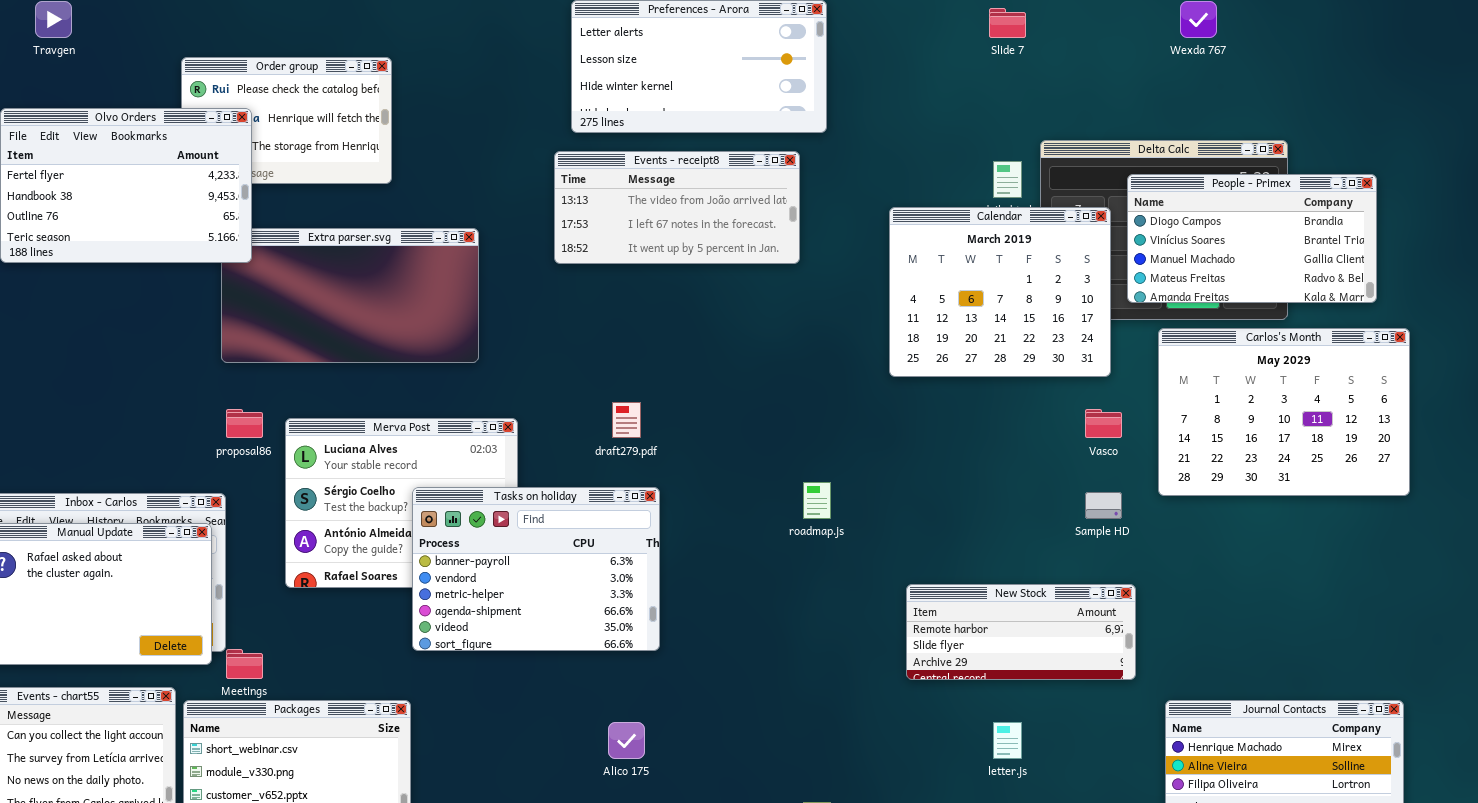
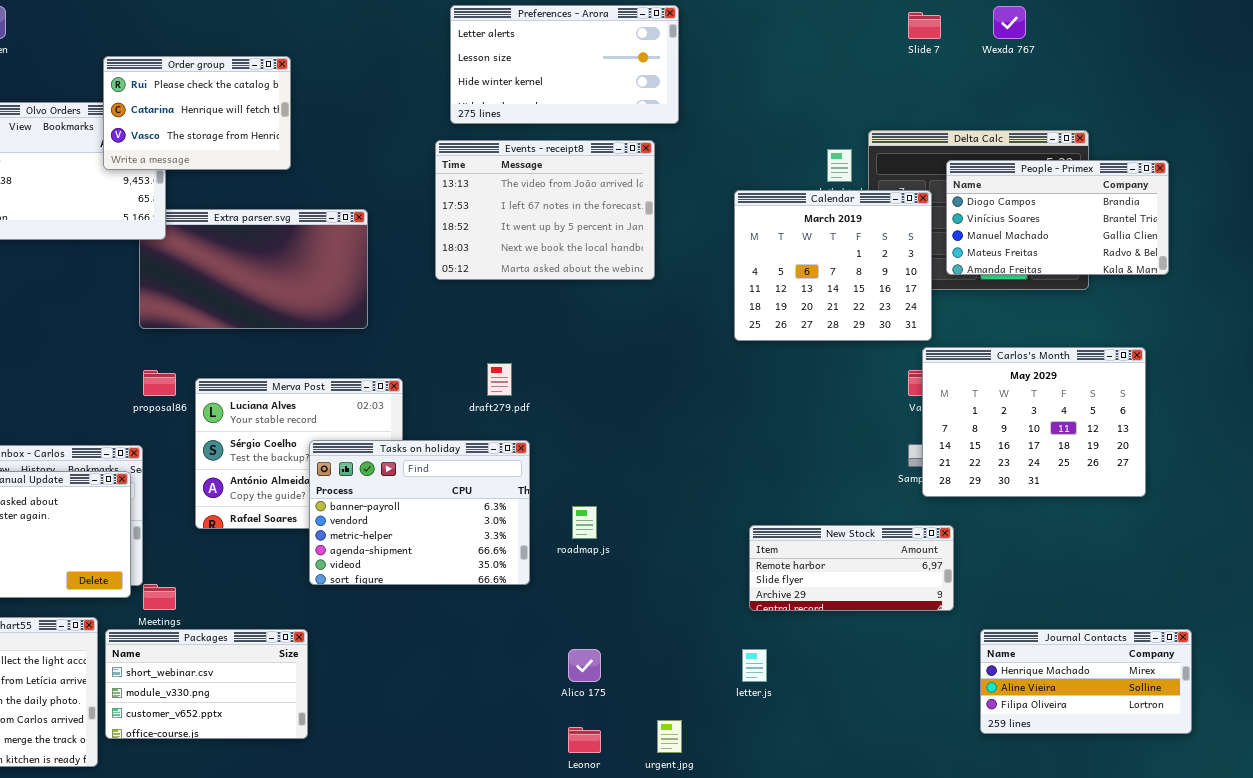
Slide 7: [989,8,1026,38] -> [908,12,941,39], moved
Order group: [181,57,392,184] -> [103,56,291,170], raised
Events - receipt8: [554,151,800,264] -> [435,140,655,280], resized
Carlos's Month: [1158,328,1410,496] -> [922,347,1146,497], moved
roadmap.js: [803,482,831,519] -> [572,506,597,539], moved
Alico 175: [608,722,645,759] -> [568,649,601,682], moved
letter.js: [993,722,1022,759] -> [742,649,767,682], moved

